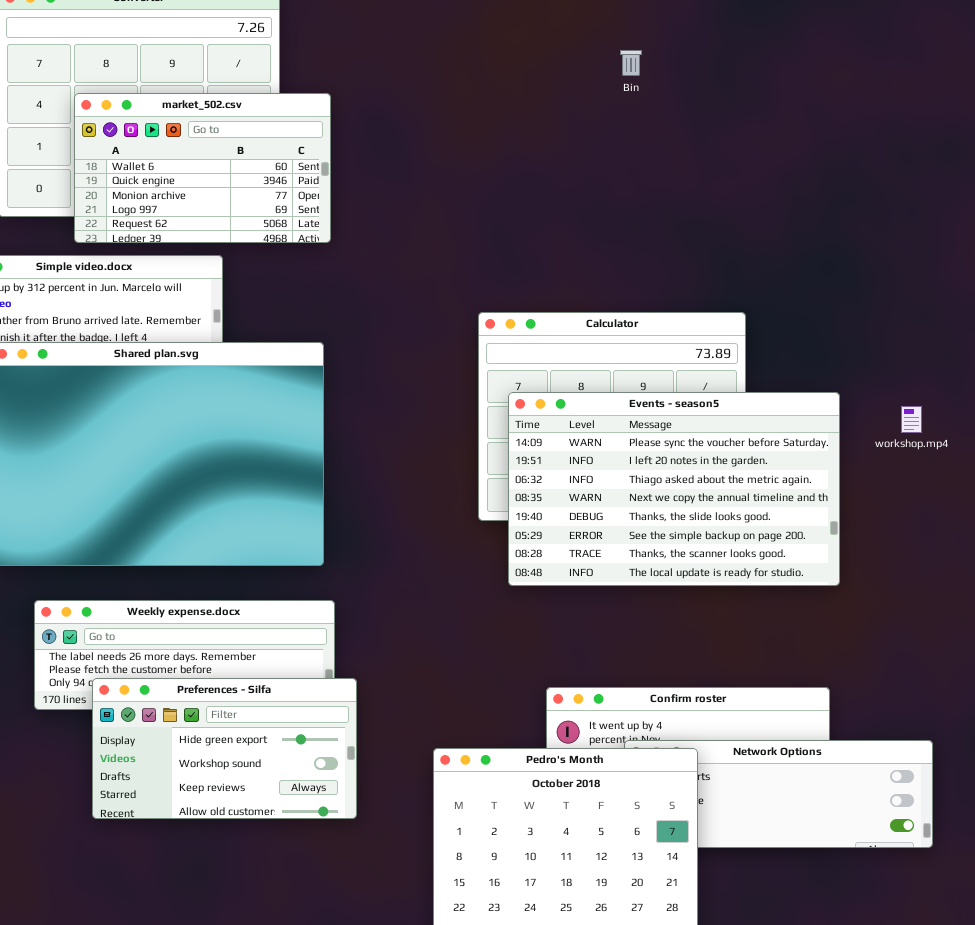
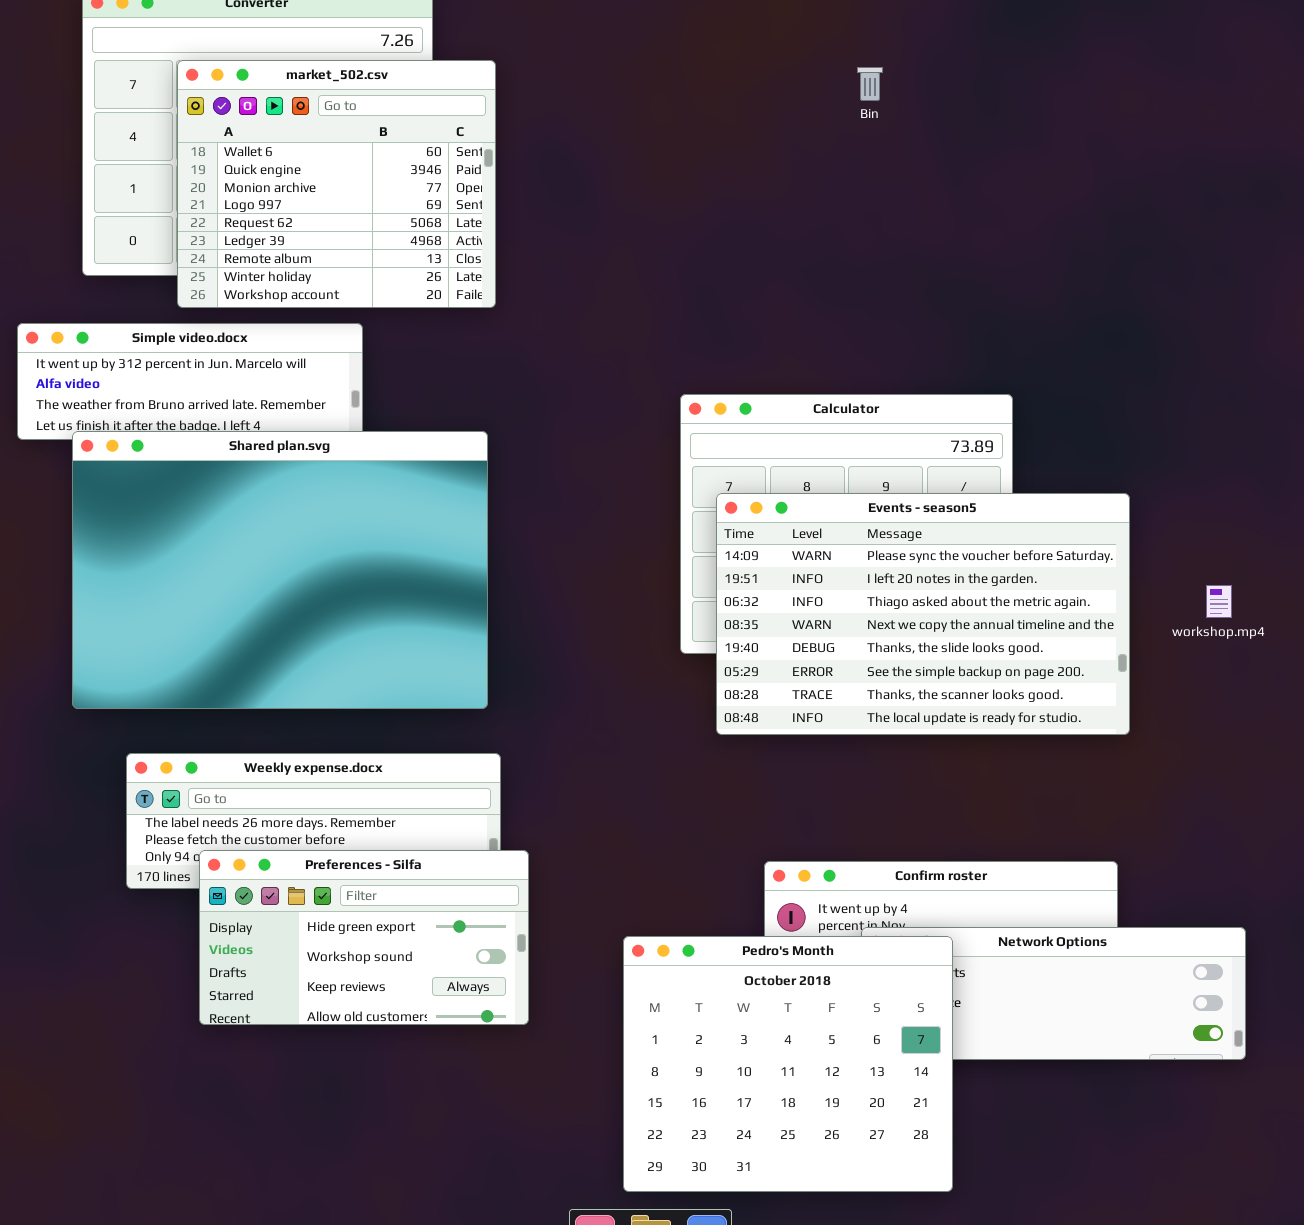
market_502.csv: [74,93,331,243] -> [177,60,496,308], resized
workshop.mp4: [901,406,922,433] -> [1206,585,1232,618], moved

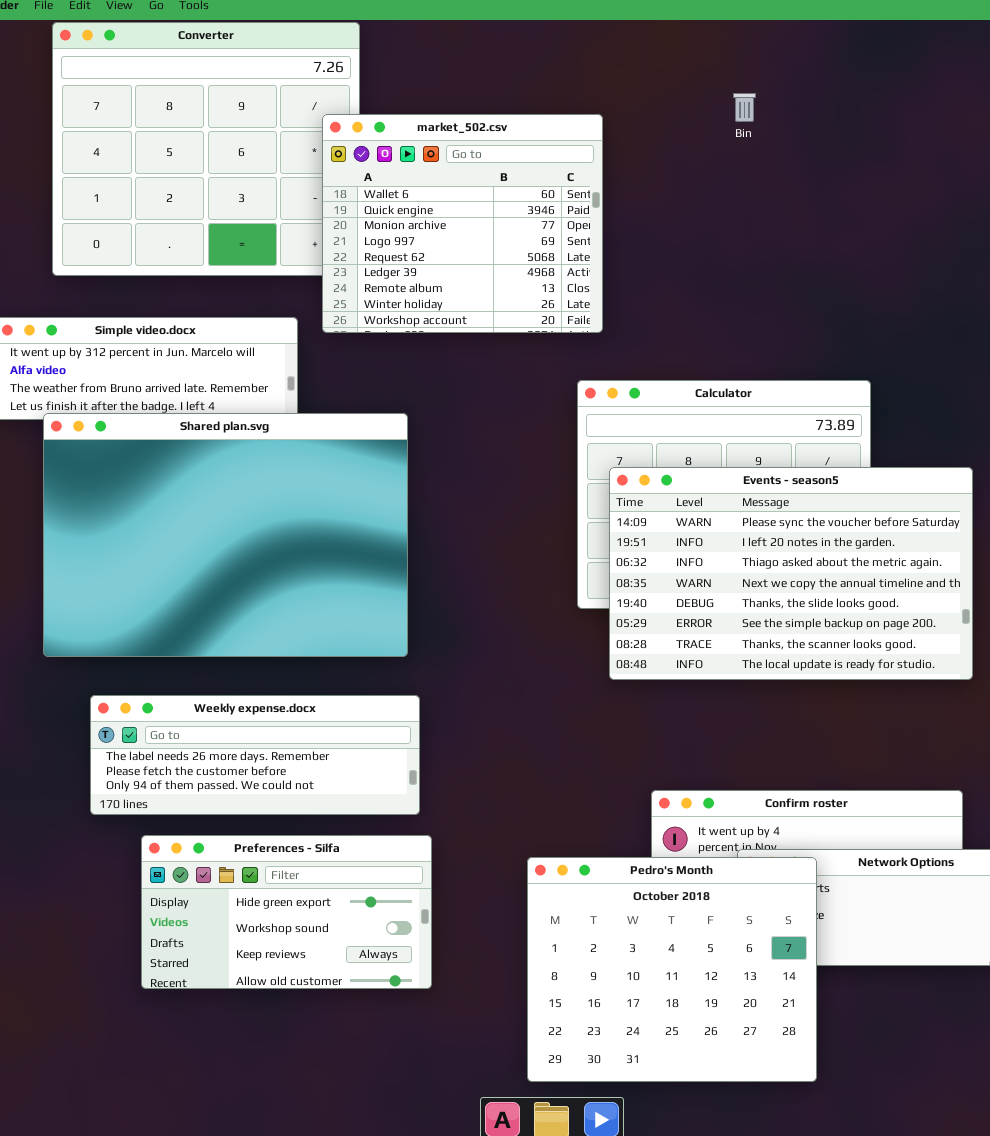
market_502.csv: [177,60,496,308] -> [322,114,603,333], moved
Preferences - Silfa: [199,850,529,1025] -> [141,835,432,989], moved

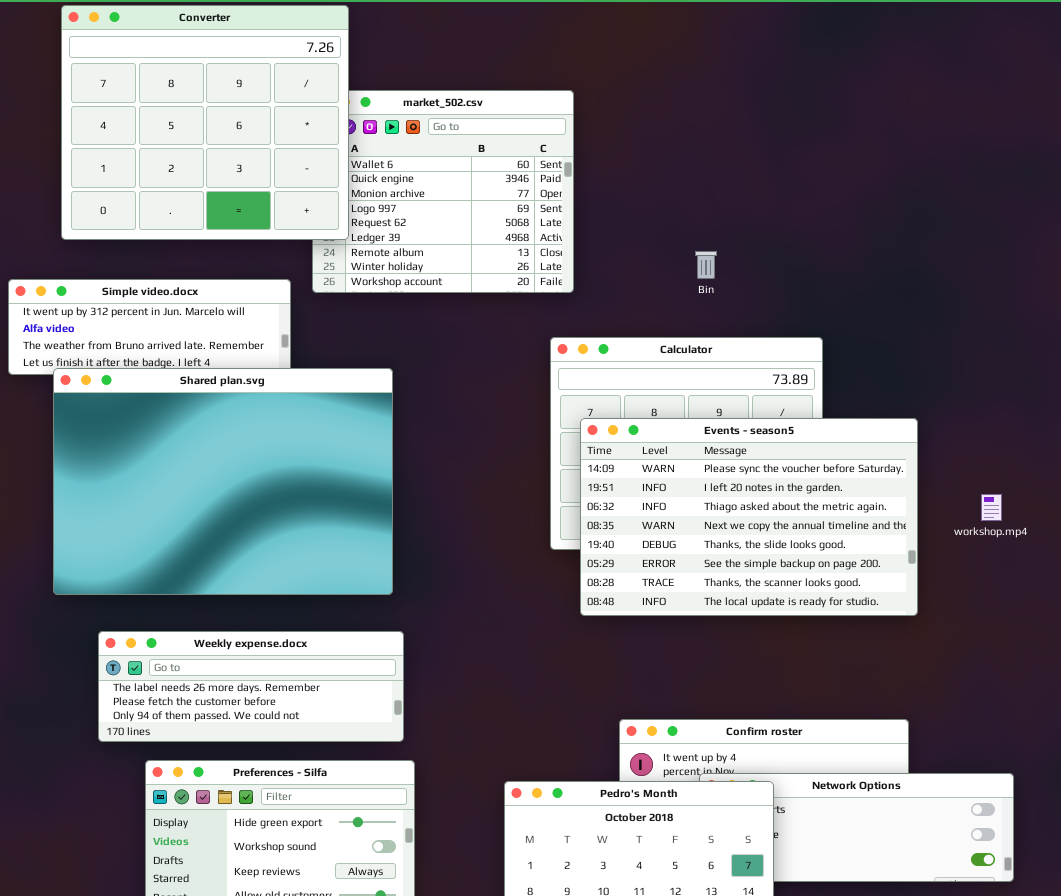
Converter: [52,22,360,276] -> [61,5,349,240], raised
Bin: [733,93,756,122] -> [695,251,717,279], moved

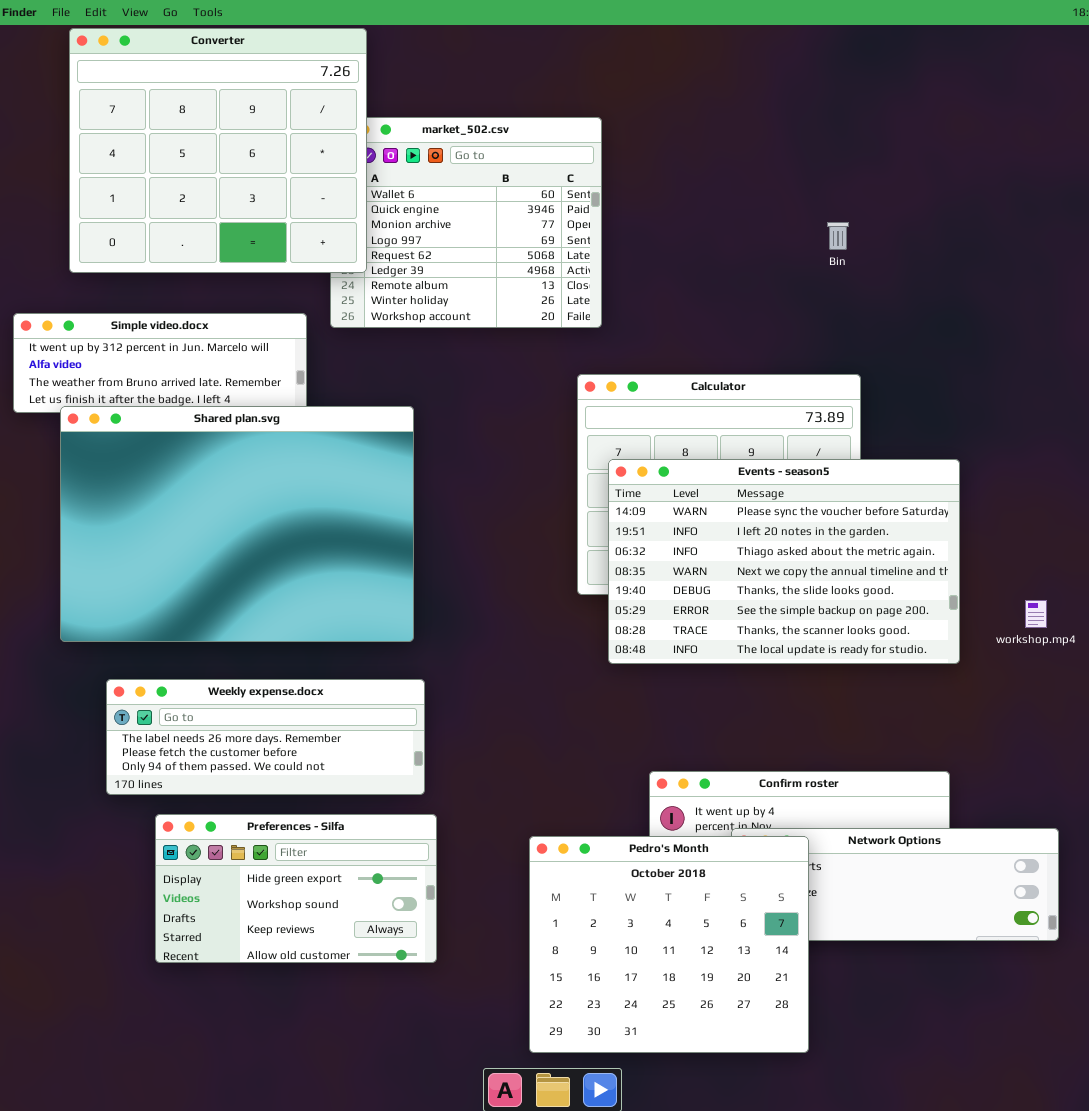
Bin: [695,251,717,279] -> [827,222,849,250], moved
workshop.mp4: [981,494,1002,521] -> [1025,600,1047,628], moved

